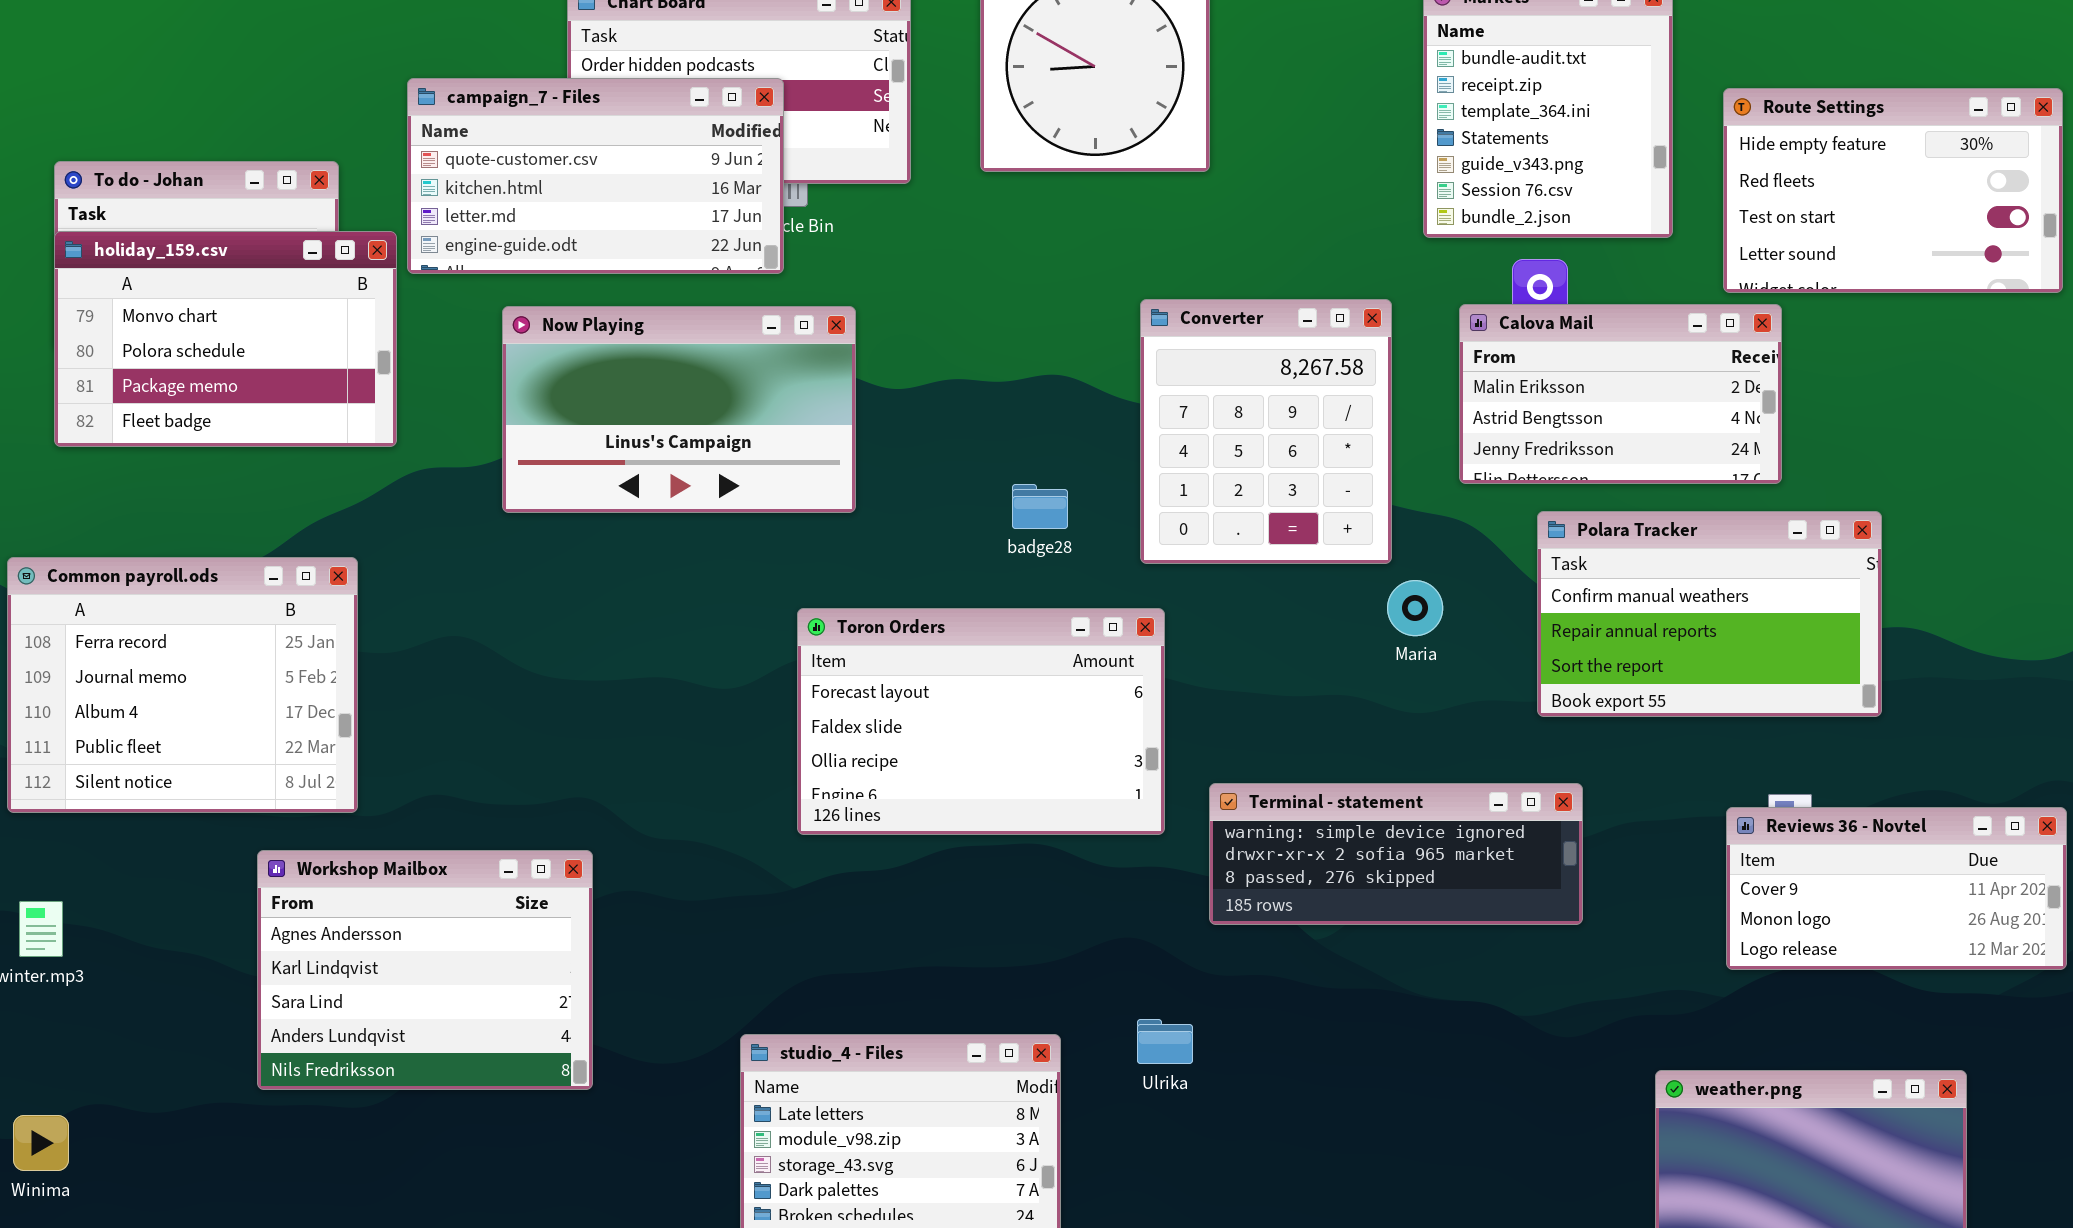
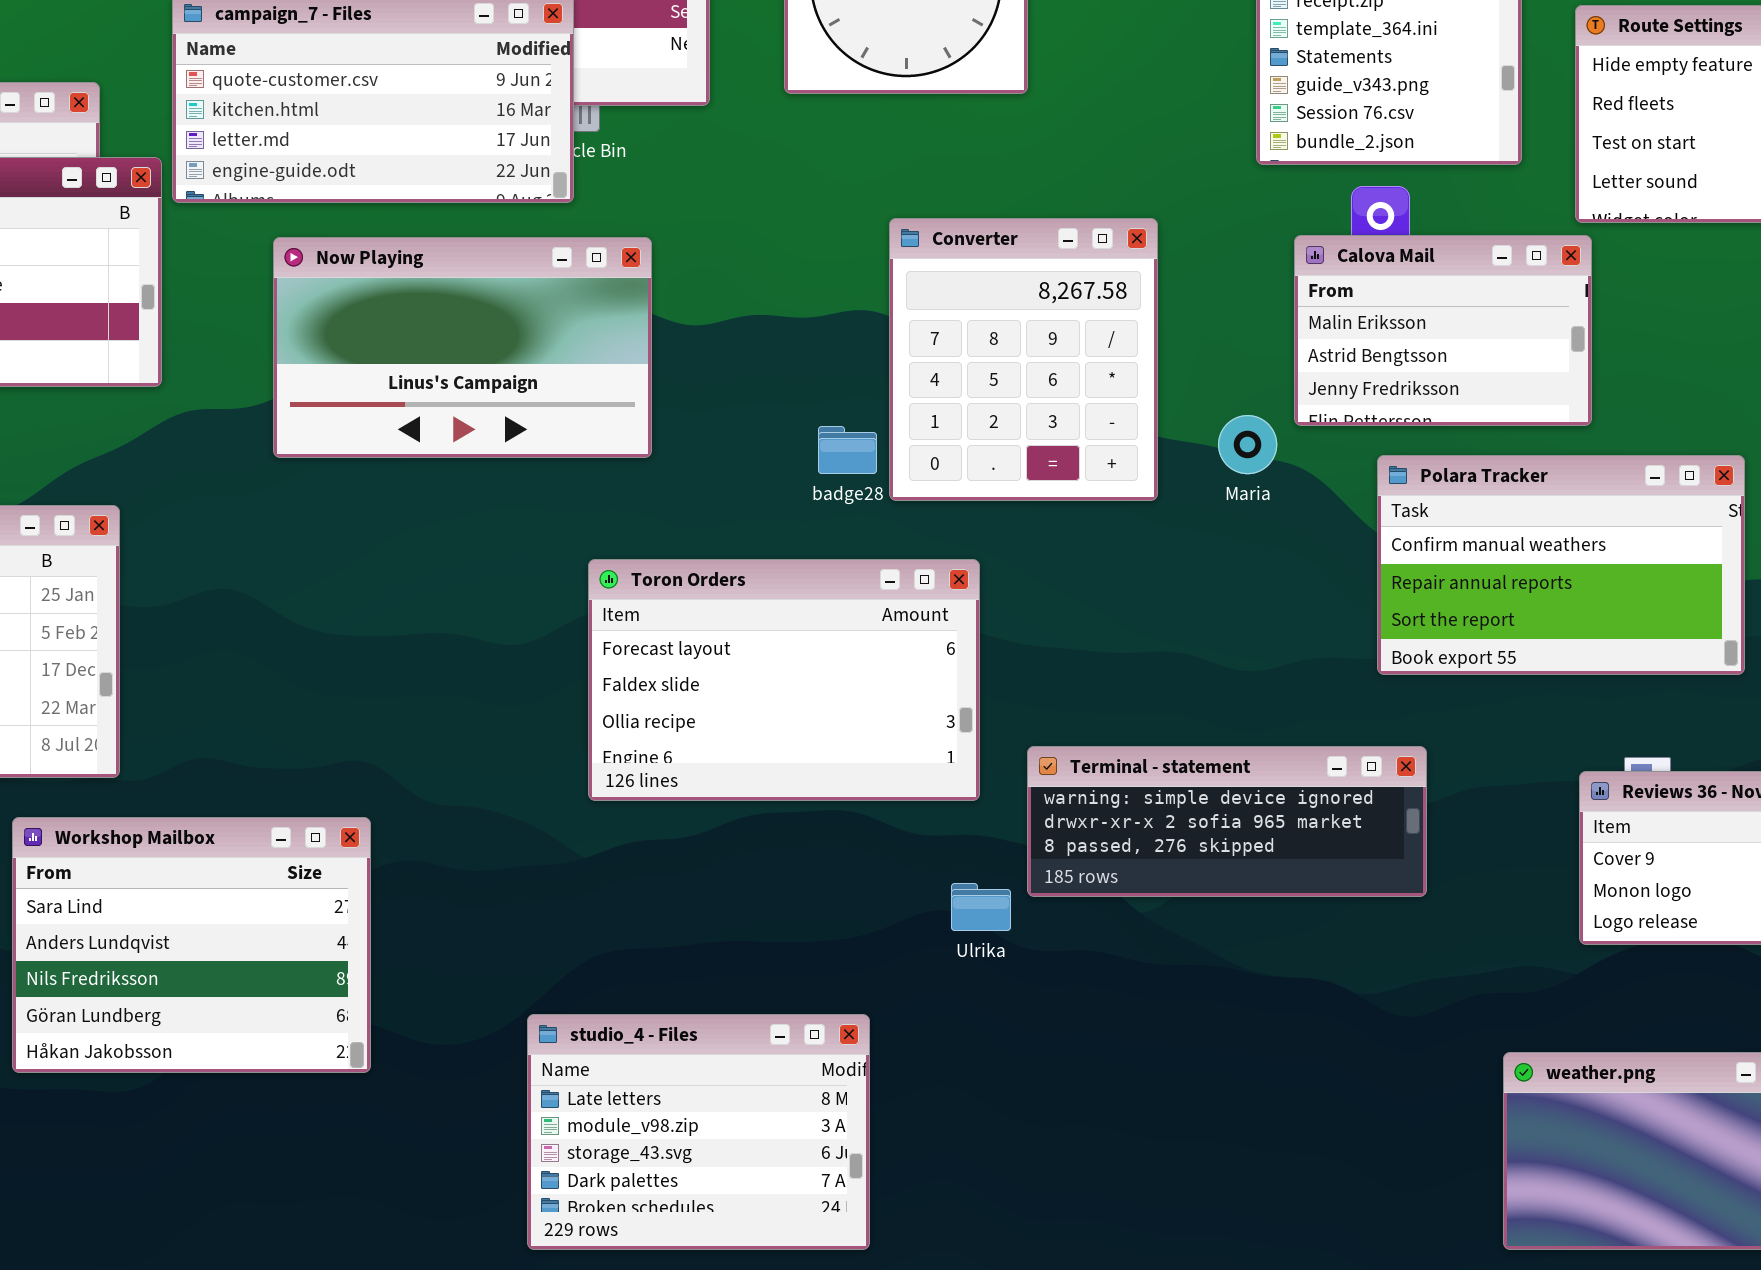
Converter: [1140,299,1392,564] -> [889,218,1158,501], moved
Calova Mail: [1459,304,1782,484] -> [1294,235,1592,426], resized
Maria: [1387,580,1443,636] -> [1218,415,1277,474], moved
Workshop Mailbox: [257,850,593,1090] -> [12,817,371,1073], scrolled down 2 rows
Ulrika: [1137,1019,1193,1064] -> [951,883,1011,931], moved

